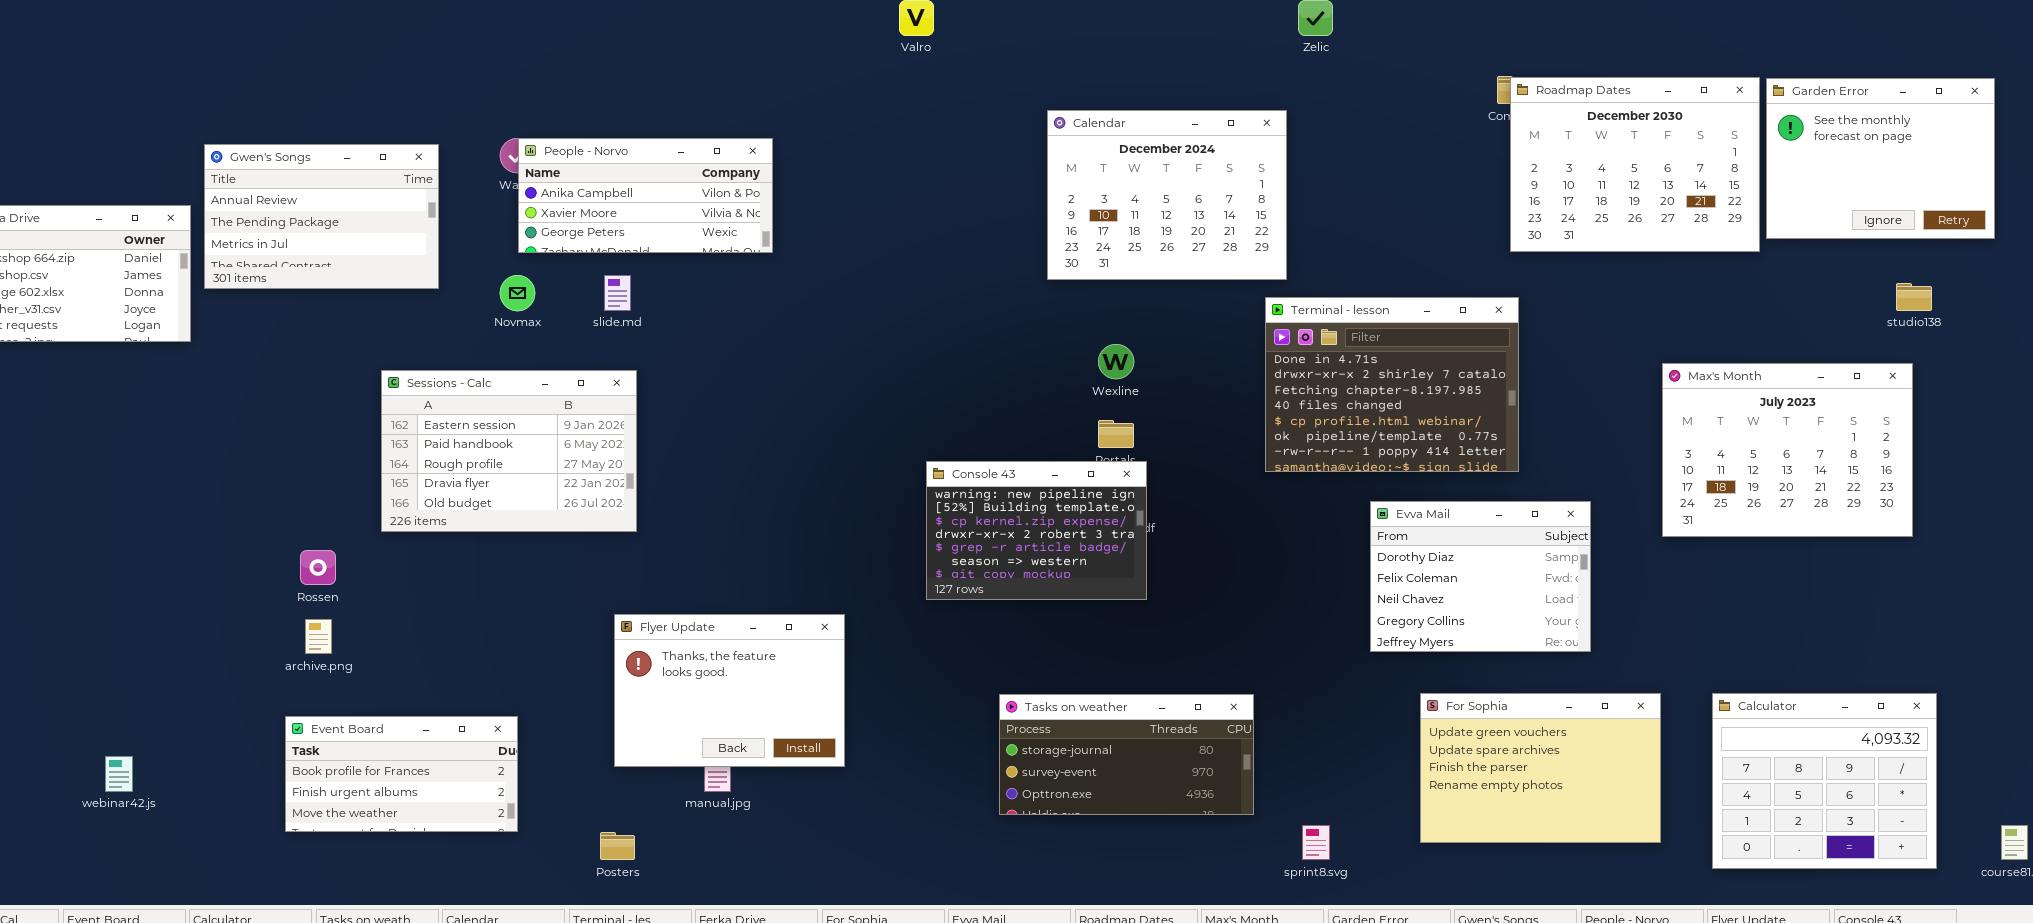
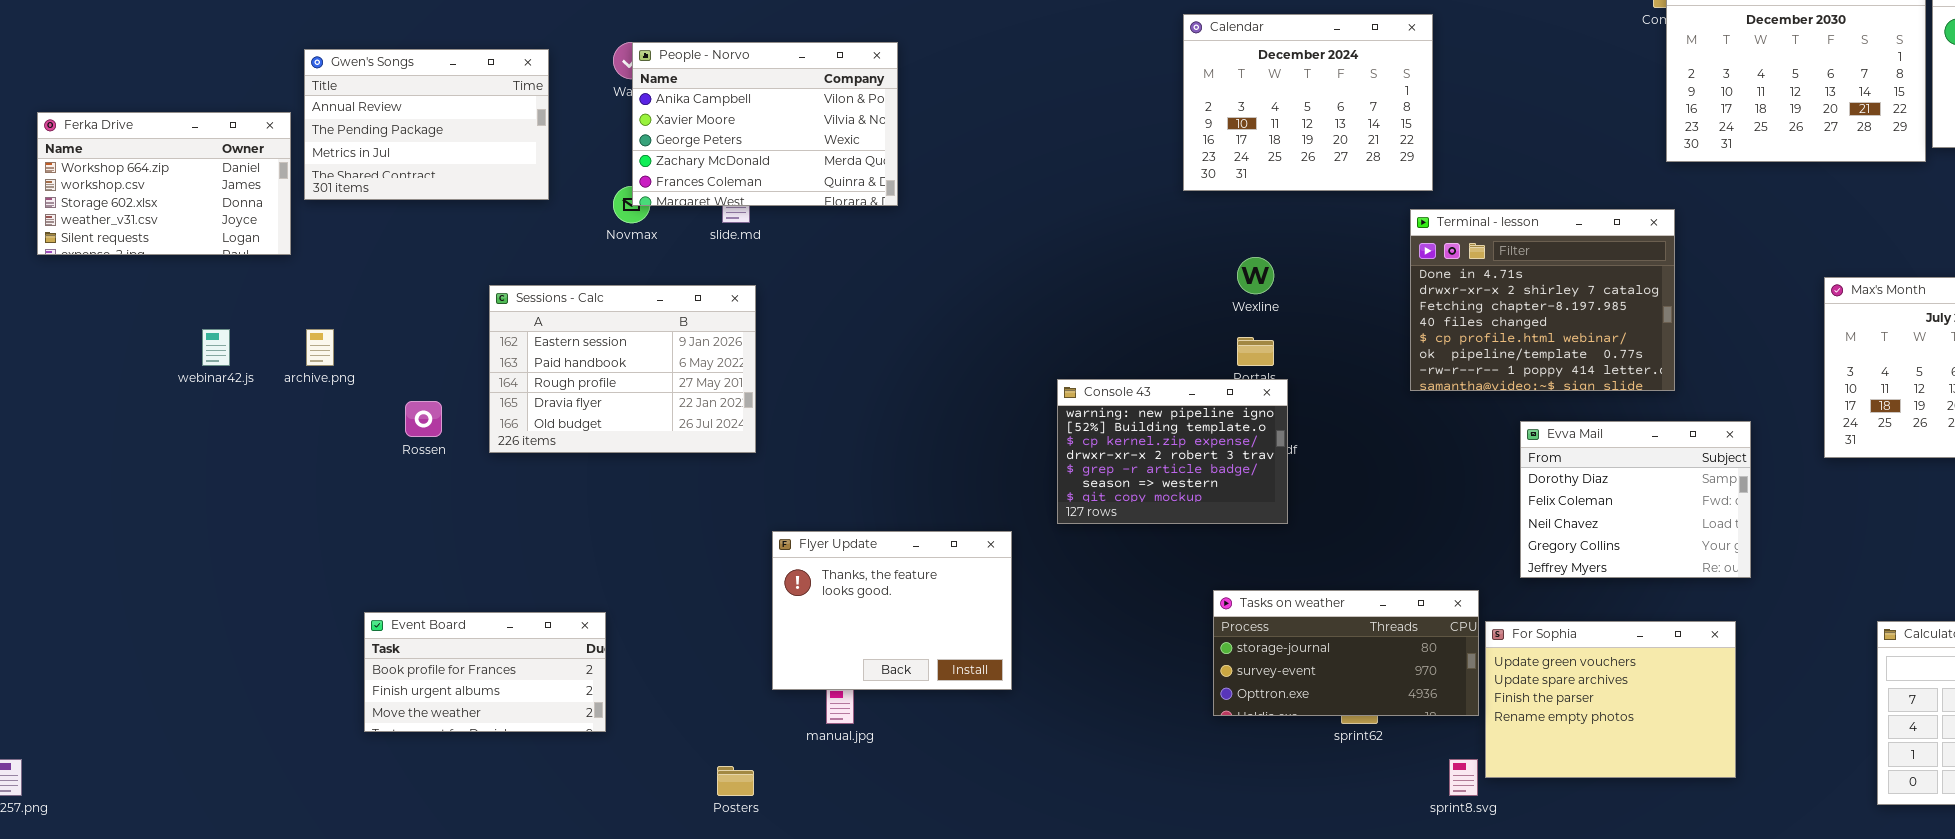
People - Norvo: [518,138,773,253] -> [632,42,898,206], resized
Rossen: [300,550,336,585] -> [405,401,442,437], moved
Flyer Update: [614,614,845,767] -> [772,531,1012,690], moved
archive.png: [305,619,332,654] -> [306,329,334,366], moved
For Sophia: [1420,693,1661,843] -> [1485,621,1736,778], moved
Tasks on weather: [999,694,1254,815] -> [1213,590,1479,716], moved
Event Board: [285,716,518,832] -> [364,612,606,732], moved
webinar42.js: [105,756,133,792] -> [202,329,230,366], moved

